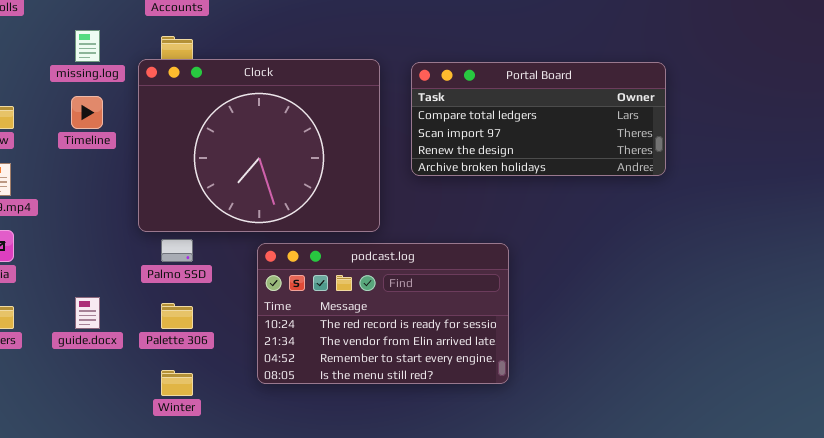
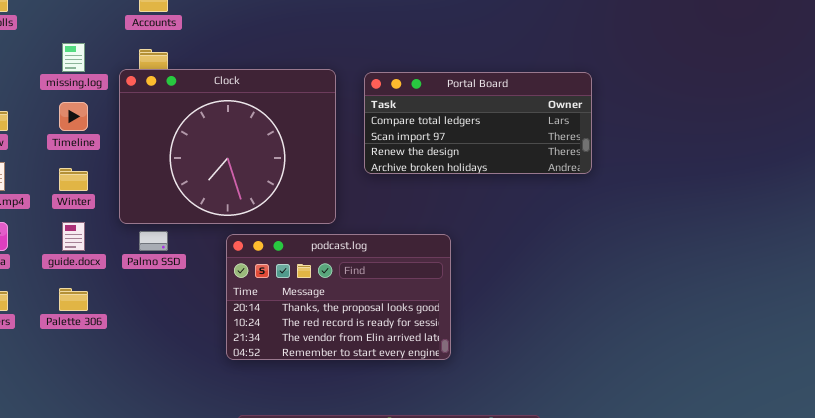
podcast.log: [257,243,509,384] -> [226,234,451,360], scrolled up 1 row
guide.docx: [75,297,100,329] -> [62,222,85,251], moved
Palette 306: [161,303,193,329] -> [59,288,88,311], moved
Winter: [161,370,193,396] -> [59,168,88,191], moved

